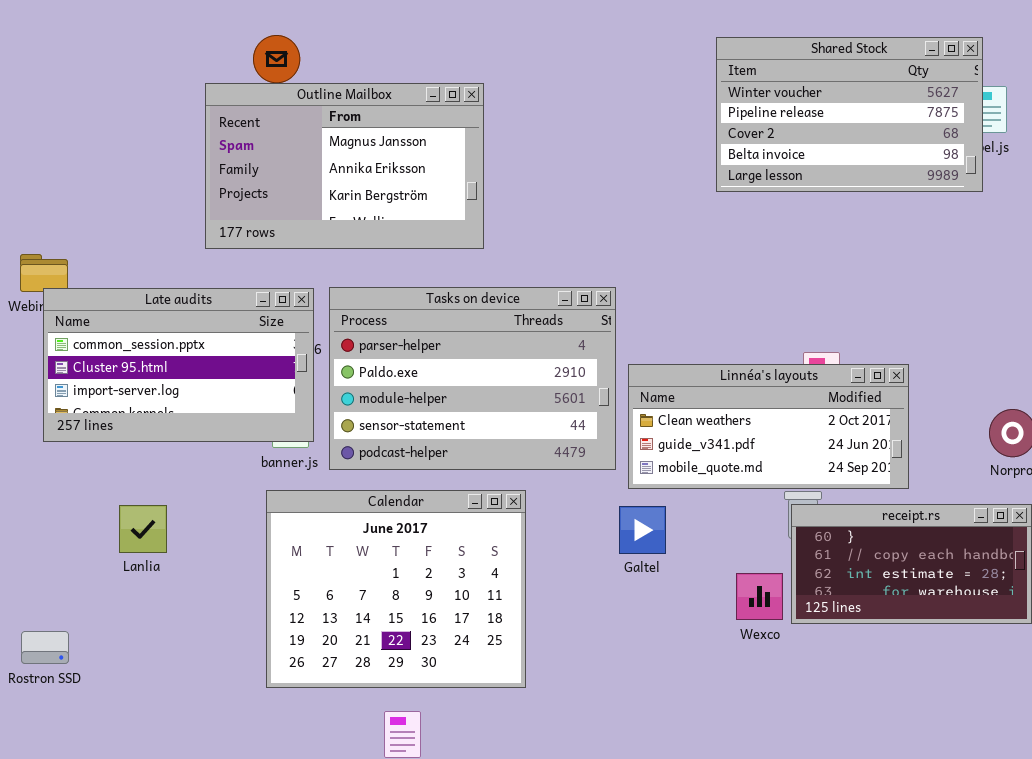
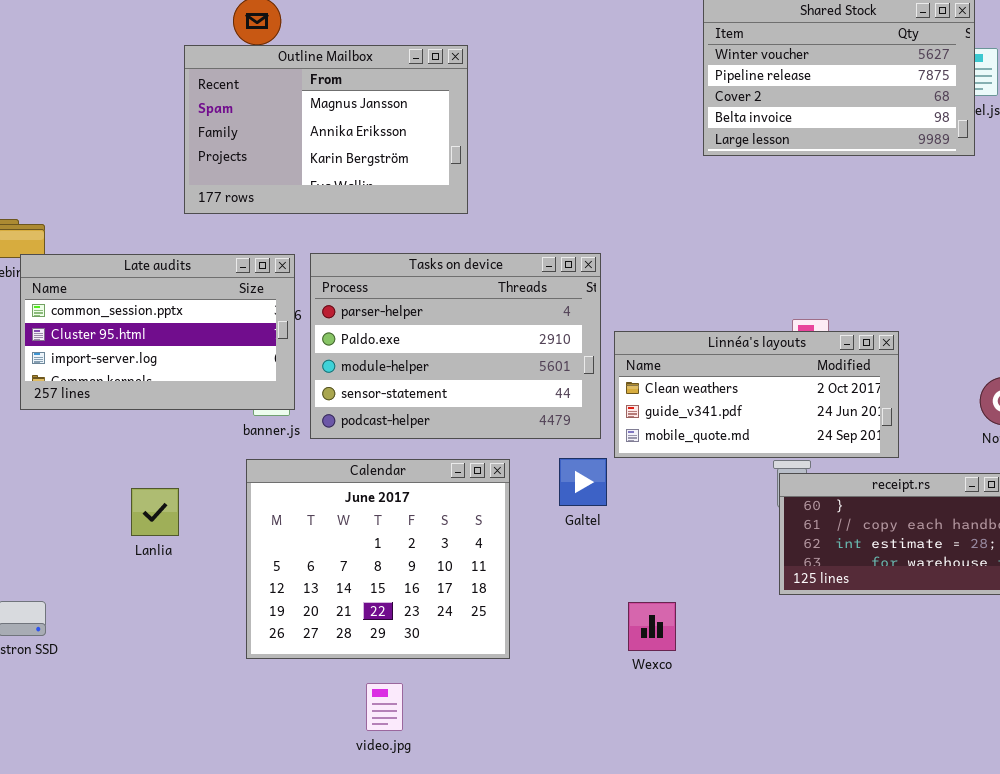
Lanlia: [119,505,167,553] -> [131,488,179,536], moved
Galtel: [619,506,666,554] -> [559,458,607,506], moved
Wexco: [736,573,783,620] -> [628,602,676,651], moved

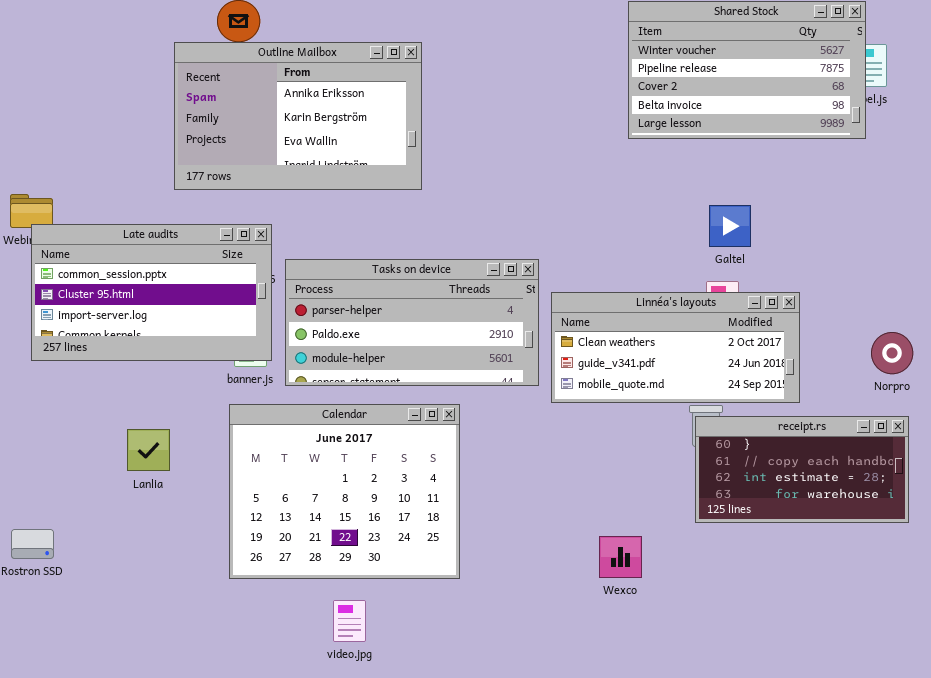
Outline Mailbox: [184,45,468,214] -> [174,42,422,190], scrolled down 1 row
Tasks on device: [310,253,601,439] -> [285,259,539,386], resized
Galtel: [559,458,607,506] -> [709,205,751,247], moved
Wexco: [628,602,676,651] -> [599,536,642,578], moved

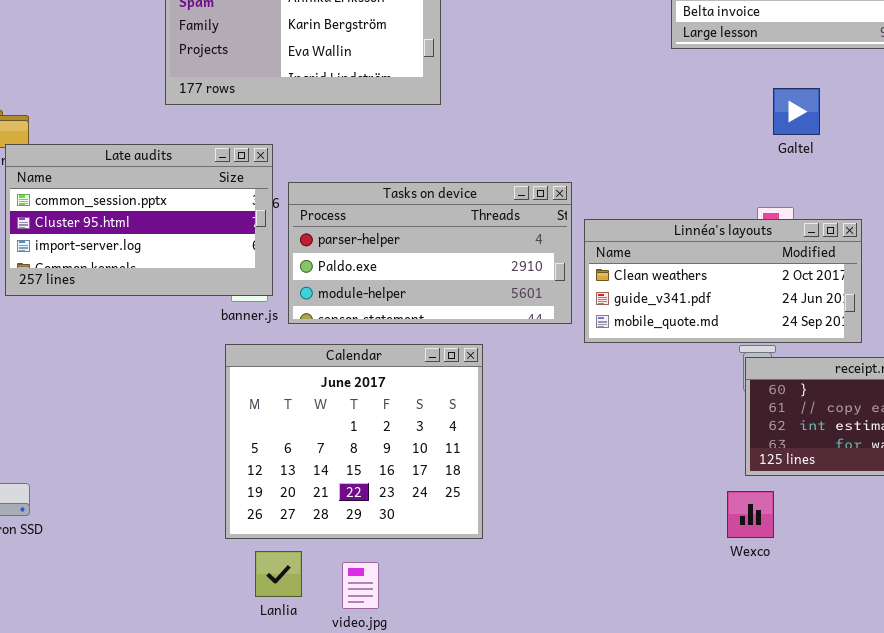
Galtel: [709,205,751,247] -> [773,88,820,135], moved
Lanlia: [127,429,170,471] -> [255,551,302,597], moved
Wexco: [599,536,642,578] -> [727,491,774,538], moved

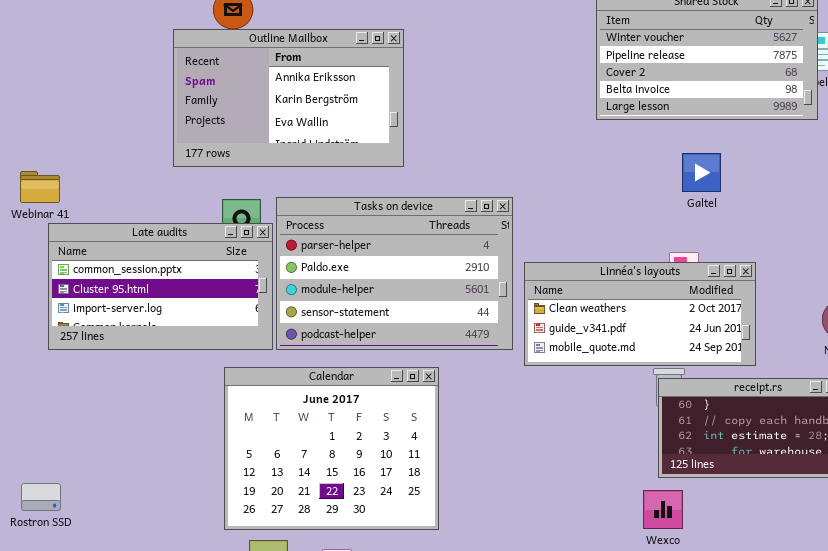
Late audits: [5,144,273,296] -> [48,223,273,350], moved
Tasks on device: [288,182,572,324] -> [276,197,513,350], resized

